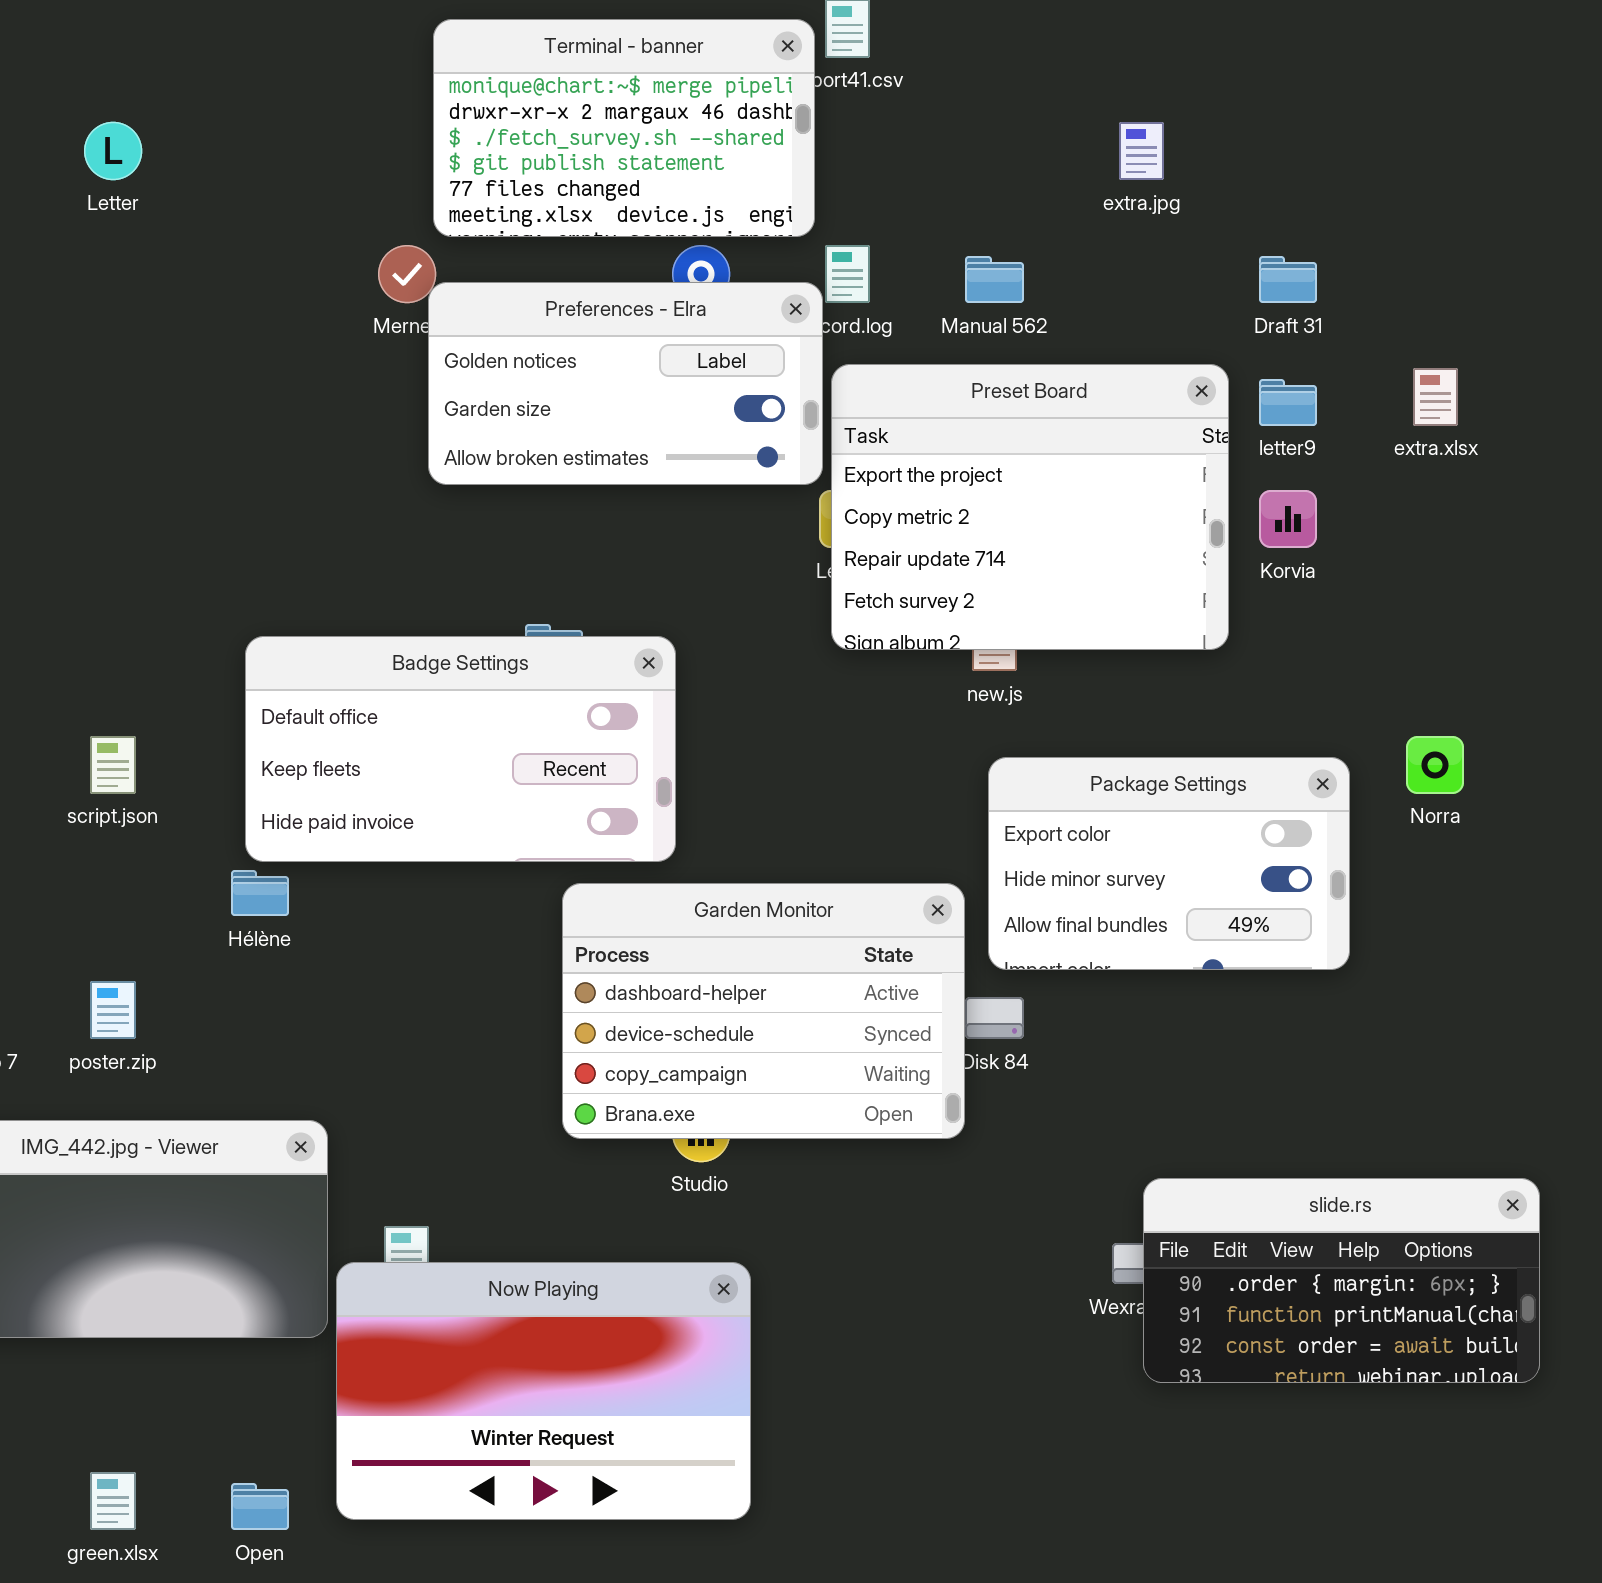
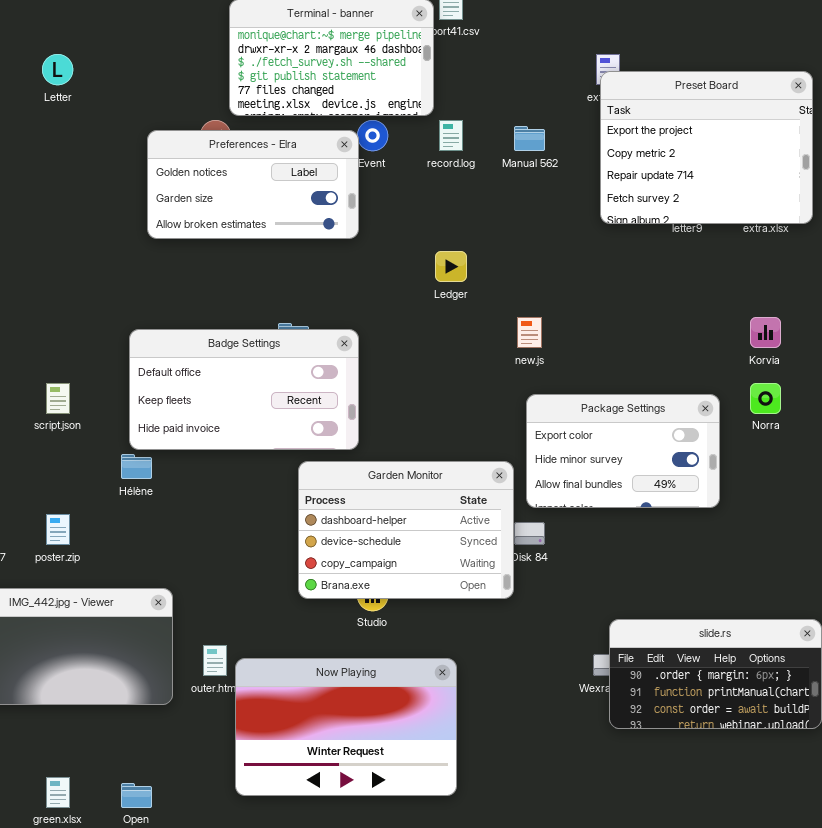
Preferences - Elra: [428,282,823,485] -> [147,130,359,239], moved
Preset Board: [831,364,1229,650] -> [600,71,813,224], moved
Korvia: [1259,490,1317,548] -> [750,317,781,348], moved
Now Playing: [336,1262,751,1520] -> [235,658,457,796], moved

